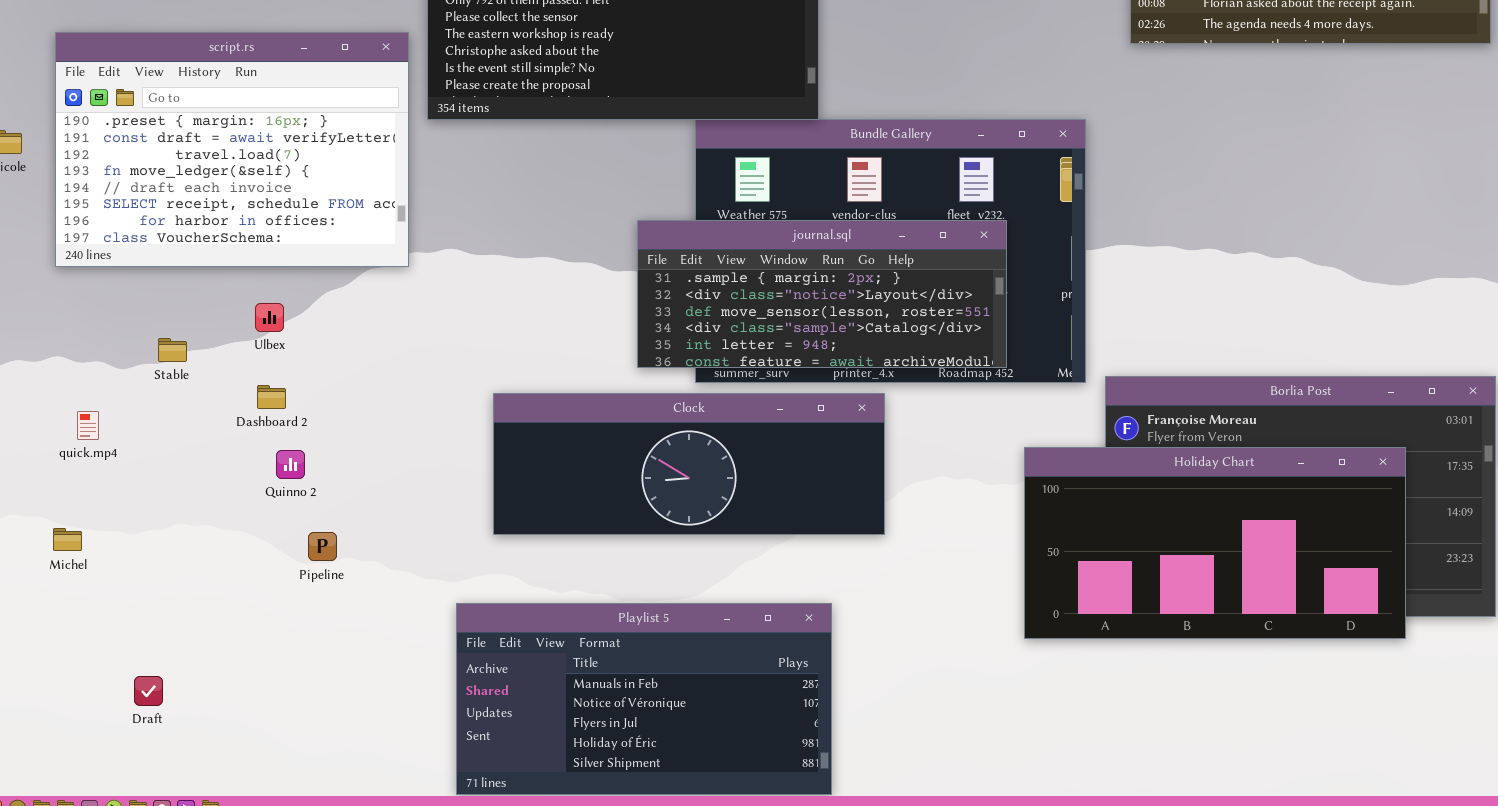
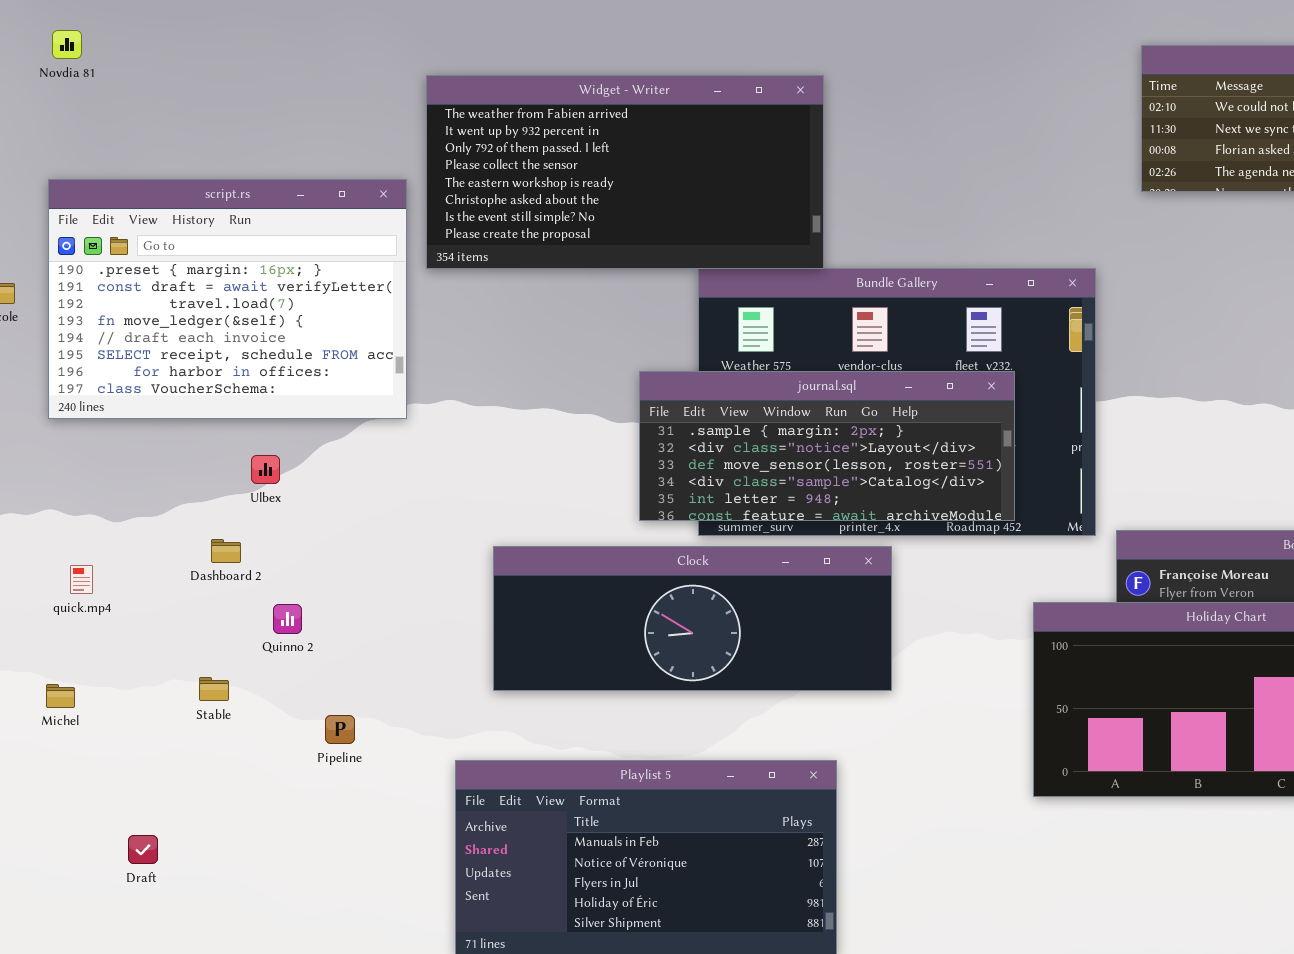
Stable: [158,338,187,362] -> [199,677,229,701], moved
Dashboard 2: [257,385,286,409] -> [211,539,241,563], moved
Pipeline: [308,532,337,561] -> [325,715,355,744], moved

